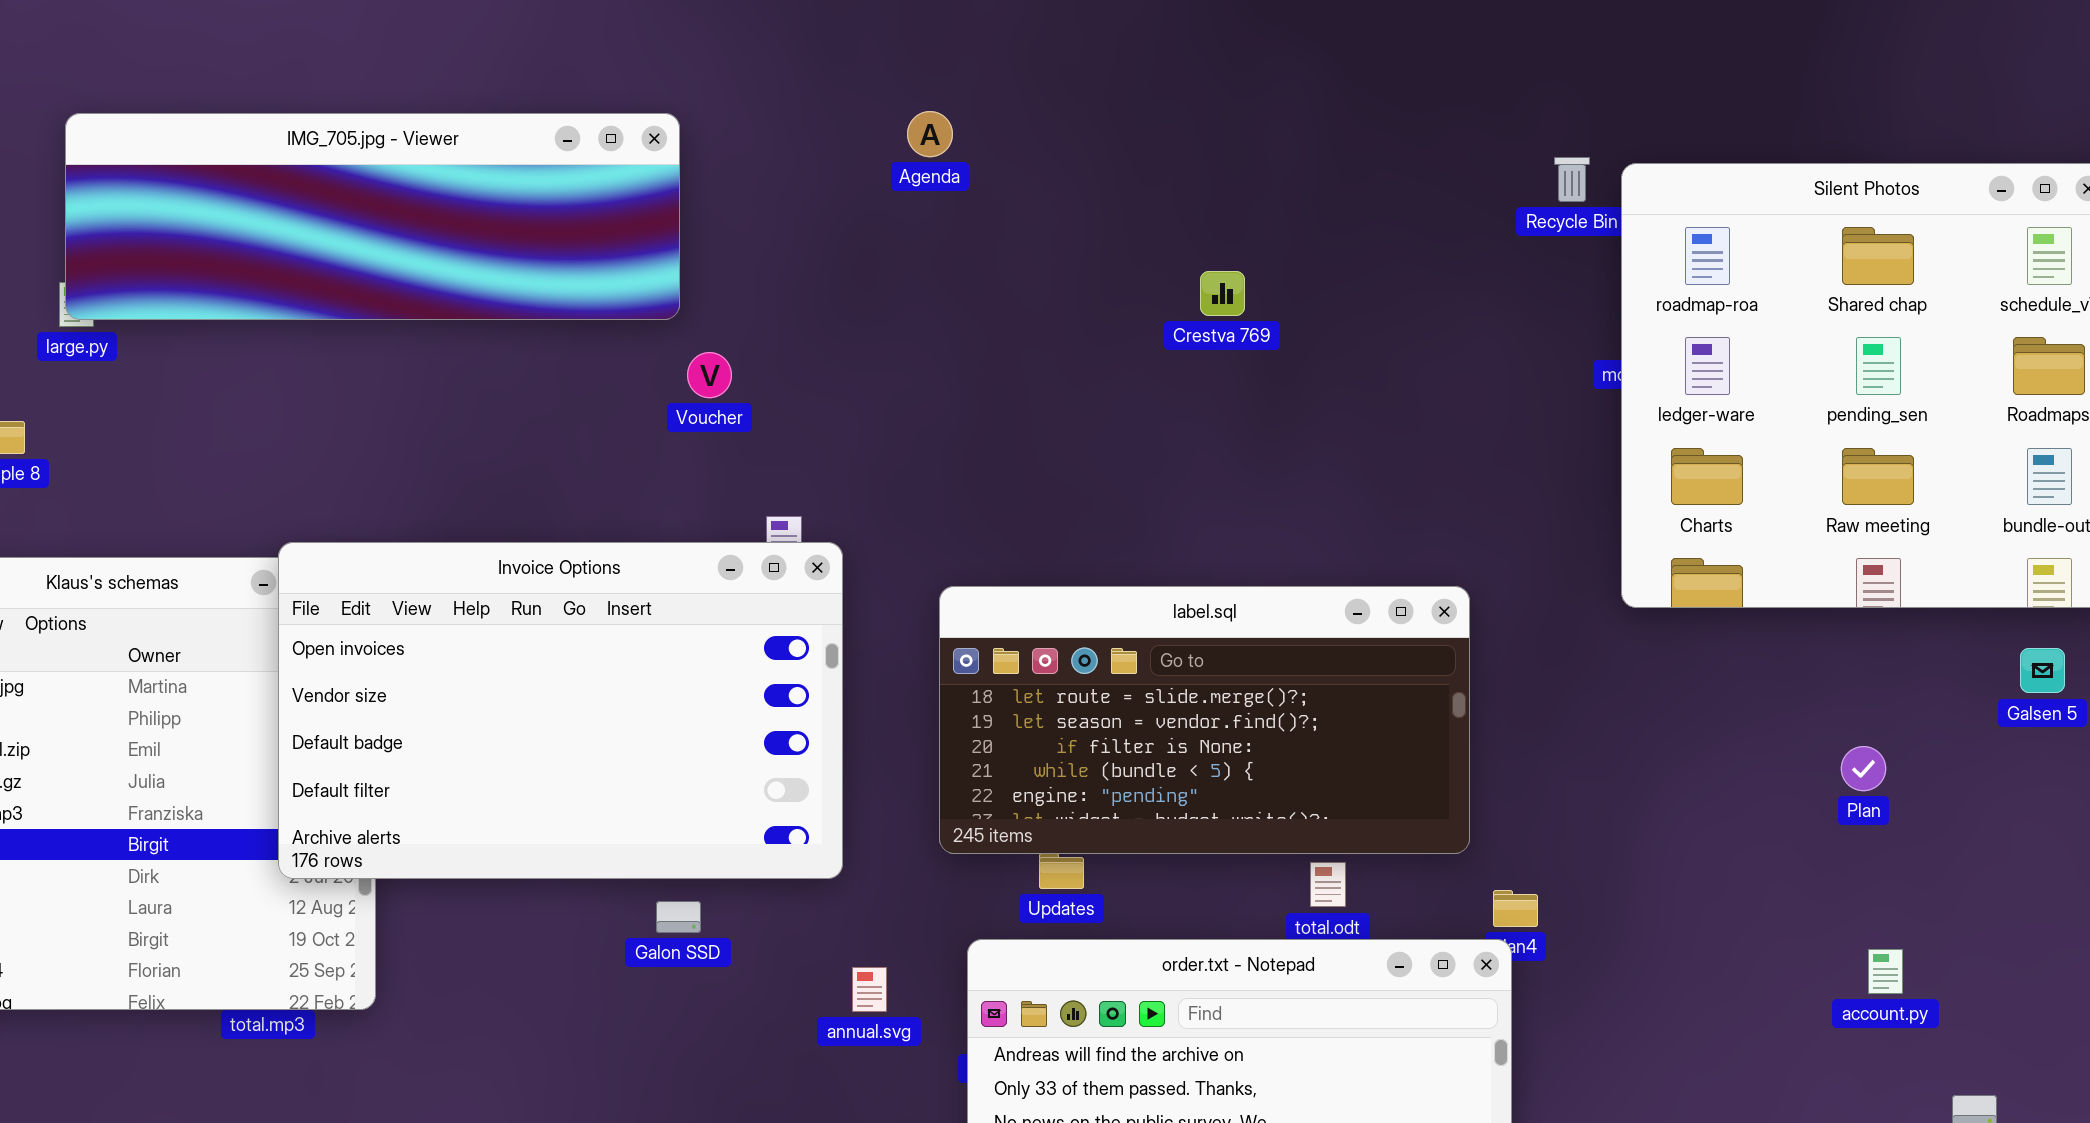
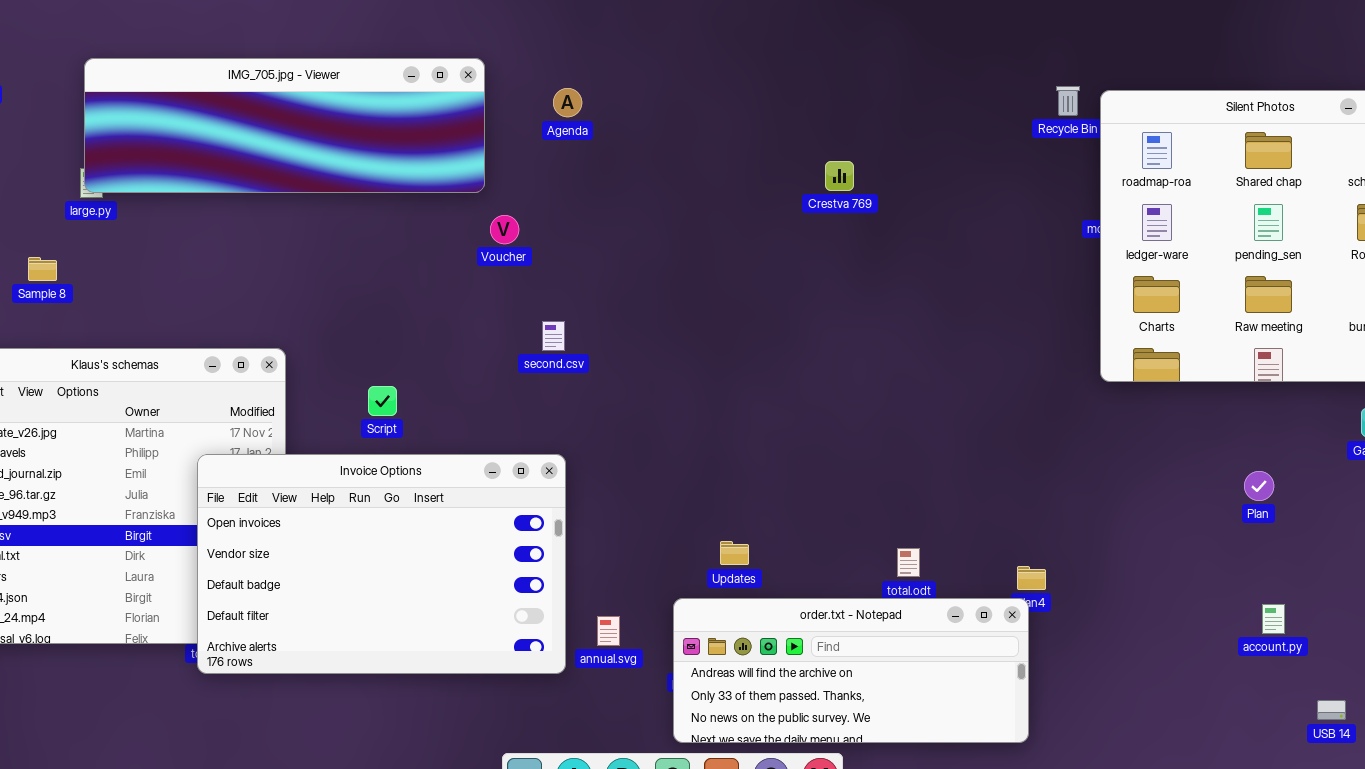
Agenda: [907,111,953,157] -> [553,88,582,117], moved
Invoice Options: [278,542,843,879] -> [197,454,566,674], moved
label.sql: [939,586,1470,854] -> none, closed

